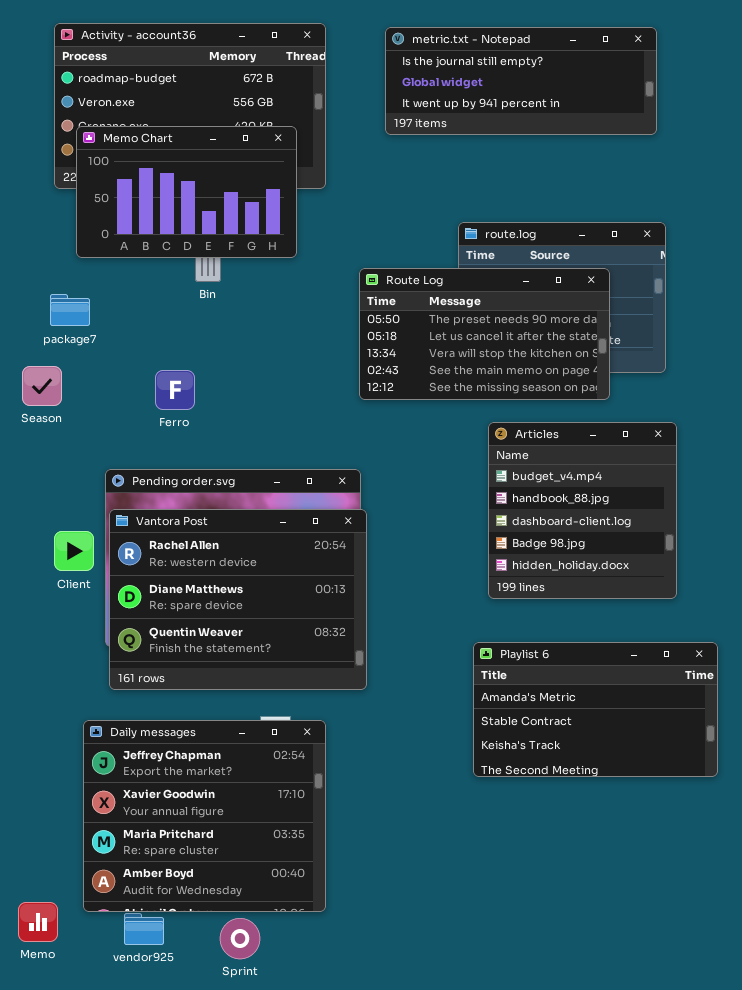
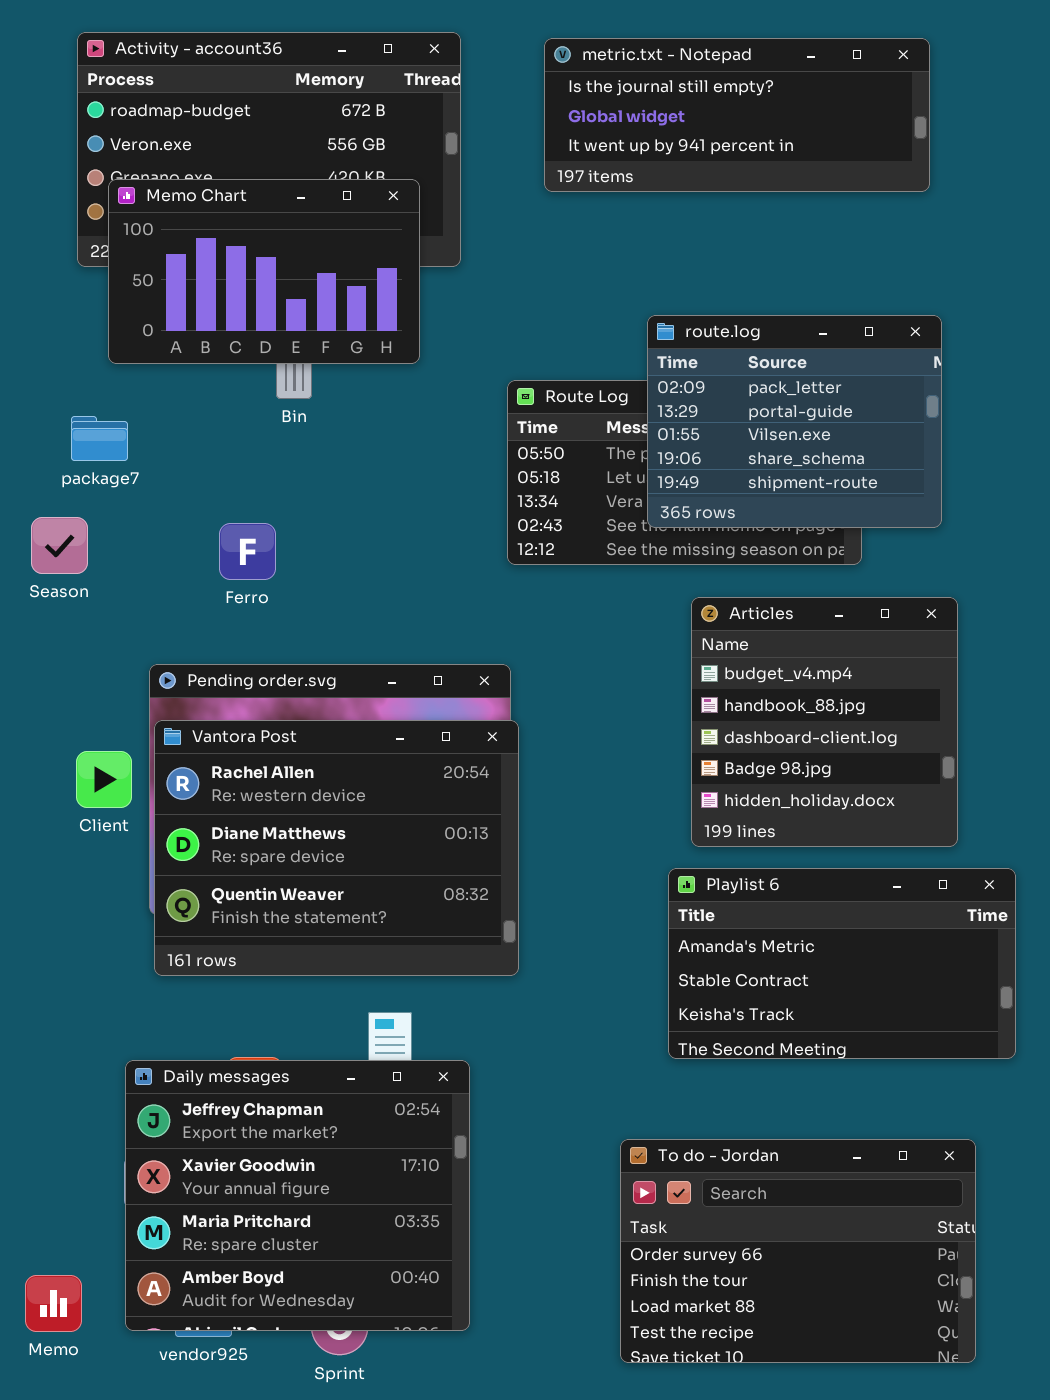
route.log: [458,222,666,373] -> [647,315,942,528], raised
Playlist 6: [473,642,718,777] -> [668,868,1016,1059], moved
Daily messages: [83,720,326,912] -> [125,1060,470,1331], moved
To do - Jordan: none -> [620,1139,976,1363], opened

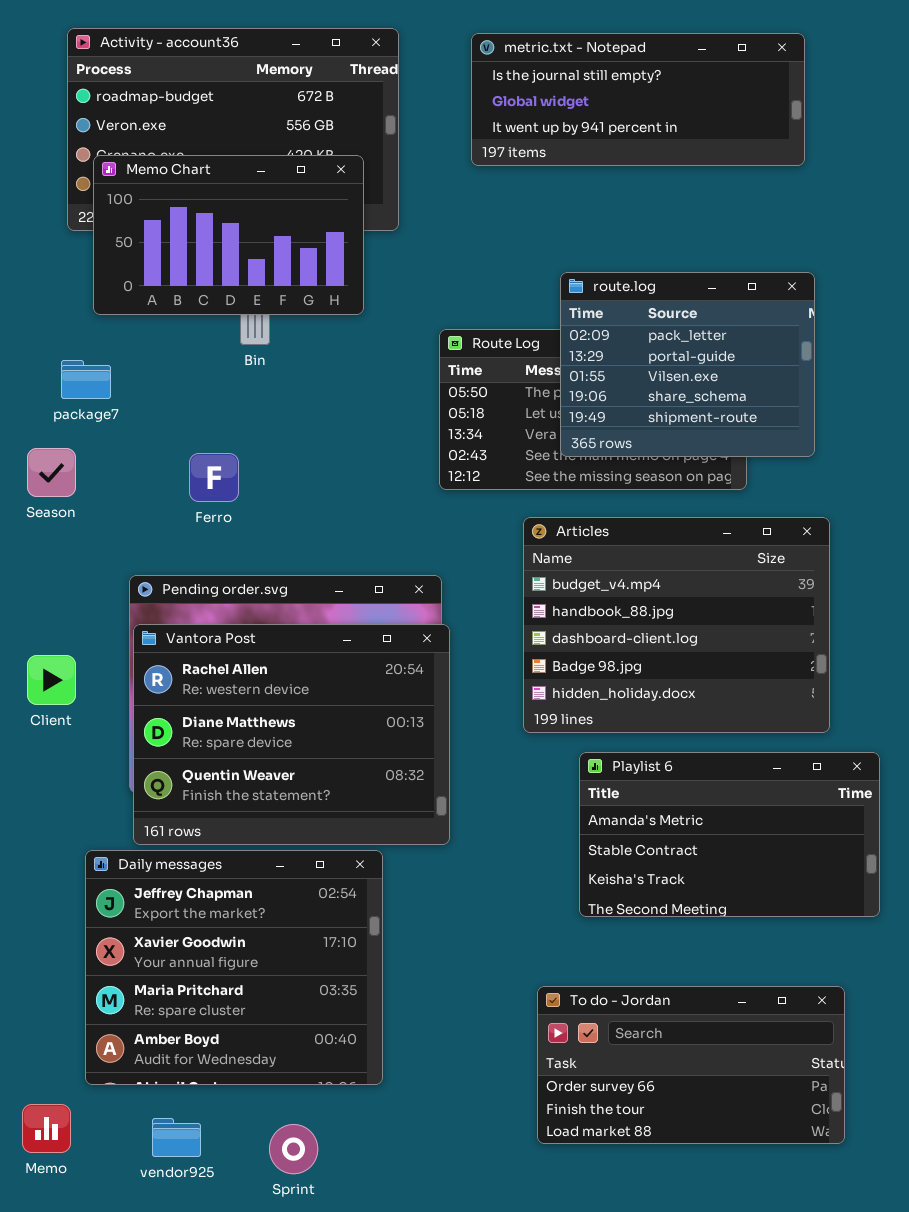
Articles: [691,597,958,847] -> [523,517,830,733], resized
Client: [76,751,132,808] -> [27,655,76,705], moved
Daily messages: [125,1060,470,1331] -> [85,850,383,1085], moved
To do - Jordan: [620,1139,976,1363] -> [537,986,845,1144], resized

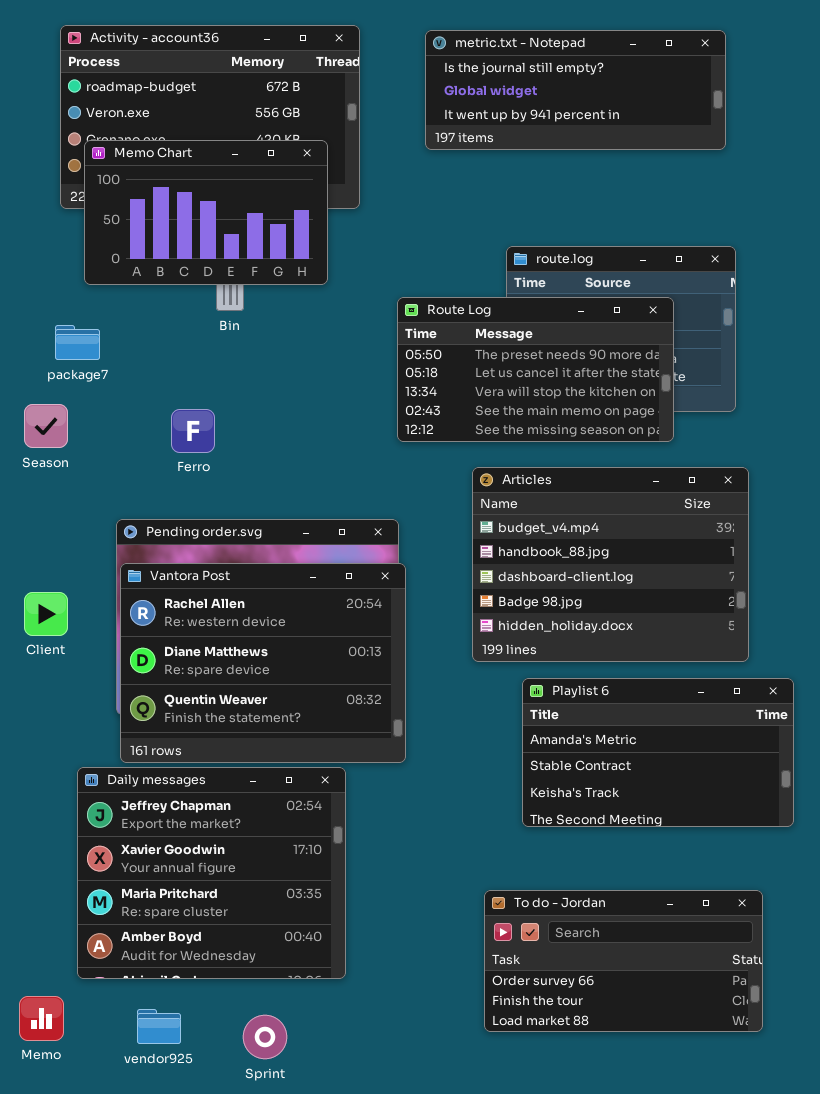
Route Log: [439,329,747,490] -> [397,297,674,442], raised

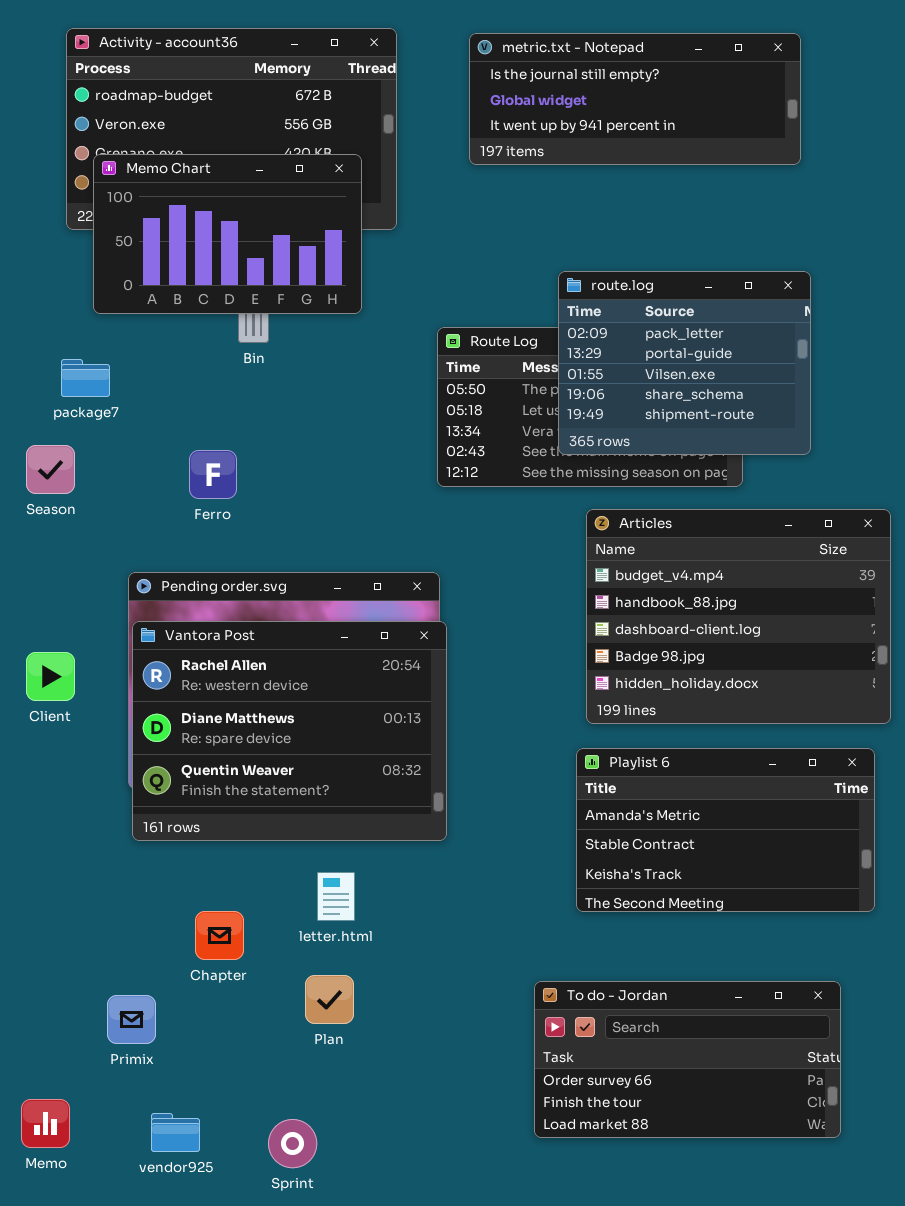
route.log: [506,246,736,412] -> [558,271,811,455], raised
Articles: [472,467,749,662] -> [586,509,891,724], moved
Daily messages: [77,767,346,979] -> none, closed

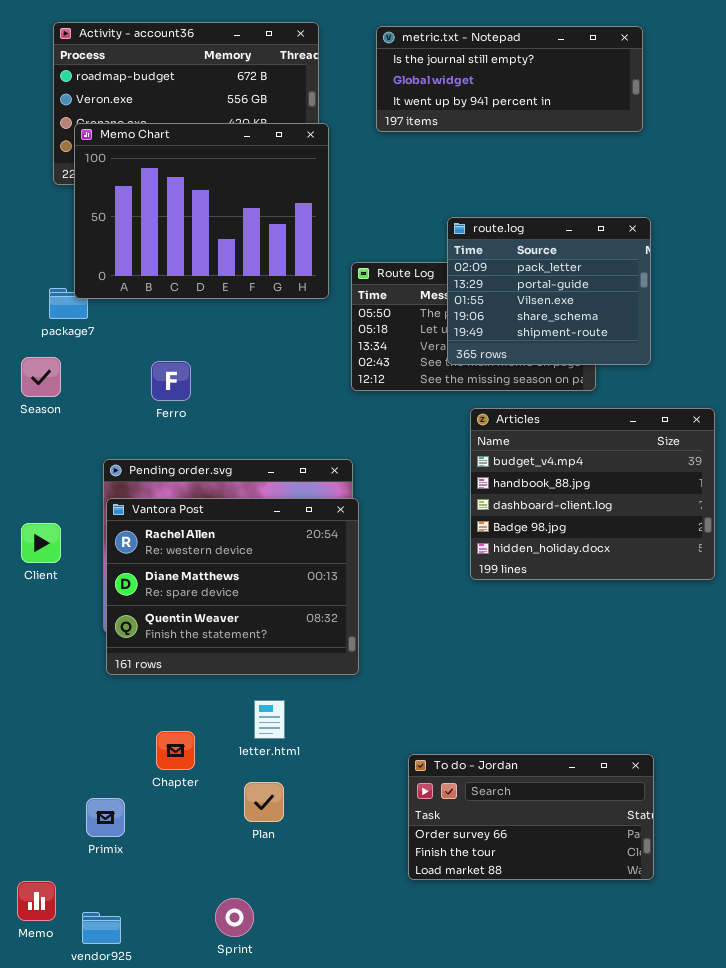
Memo Chart: [93,154,362,314] -> [74,123,329,299], resized
Playlist 6: [576,748,875,912] -> none, closed
To do - Jordan: [534,981,841,1138] -> [408,754,654,880], moved
vendor925: [151,1113,200,1152] -> [82,912,121,944], moved

